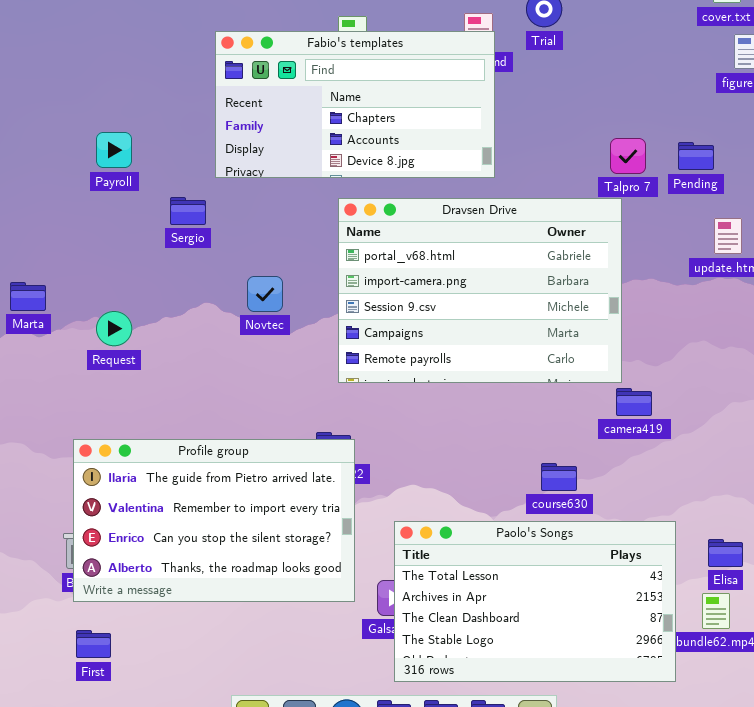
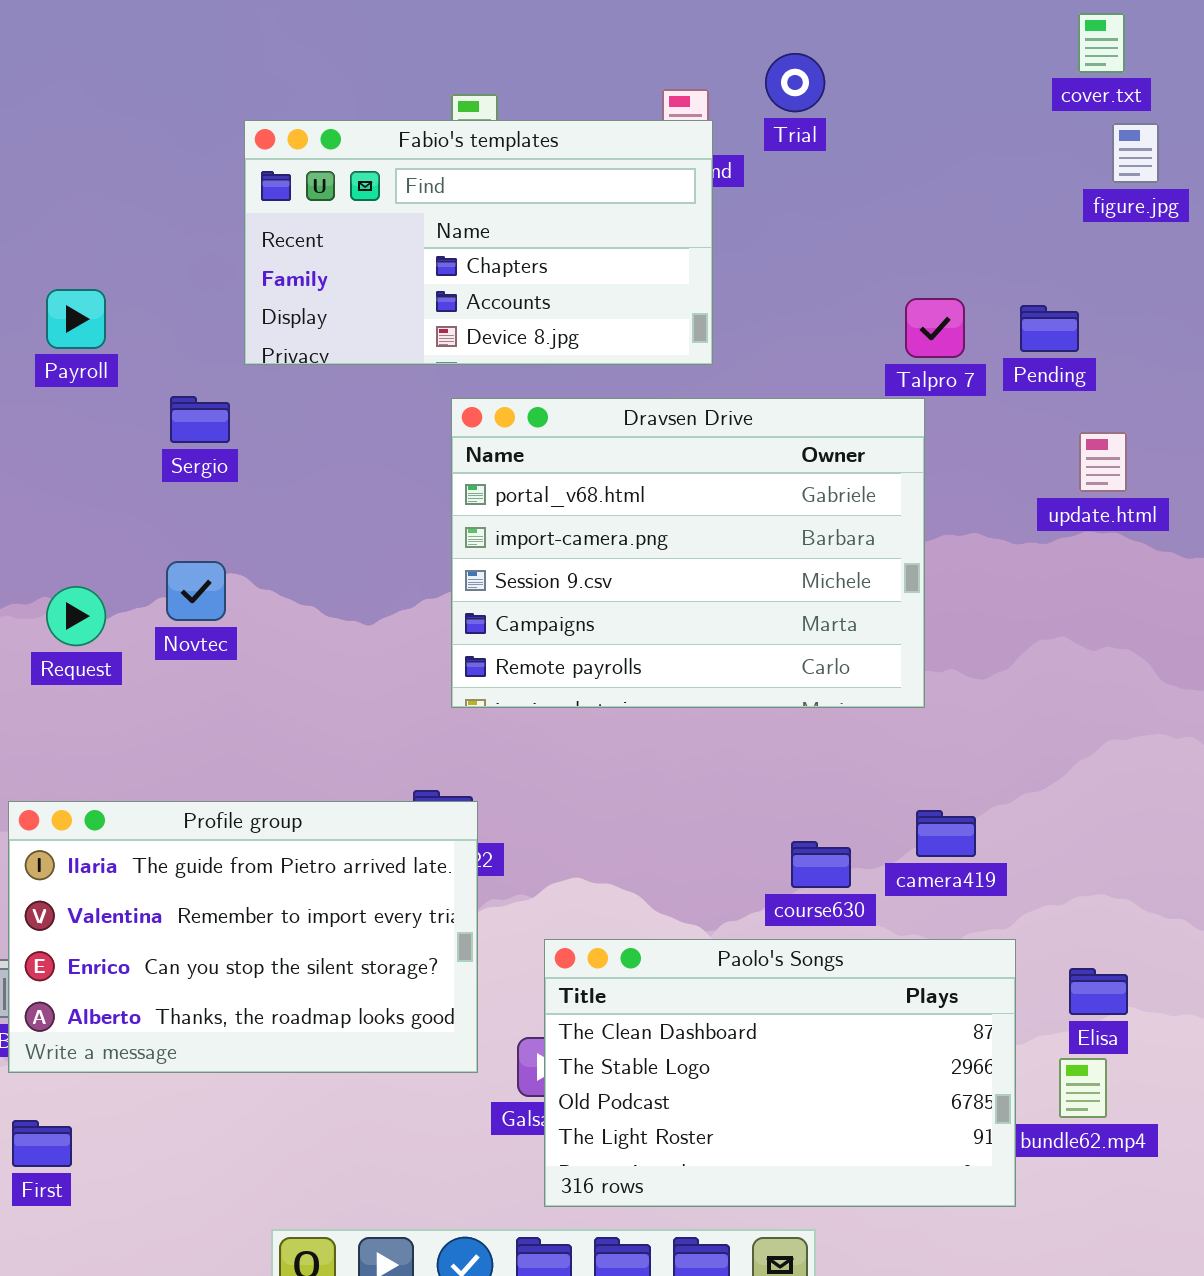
Novtec: [247,276,283,312] -> [166,561,226,621], moved
camera419: [616,388,652,416] -> [916,810,976,857], moved
Paolo's Songs: [394,521,676,682] -> [544,939,1016,1207], scrolled down 2 rows

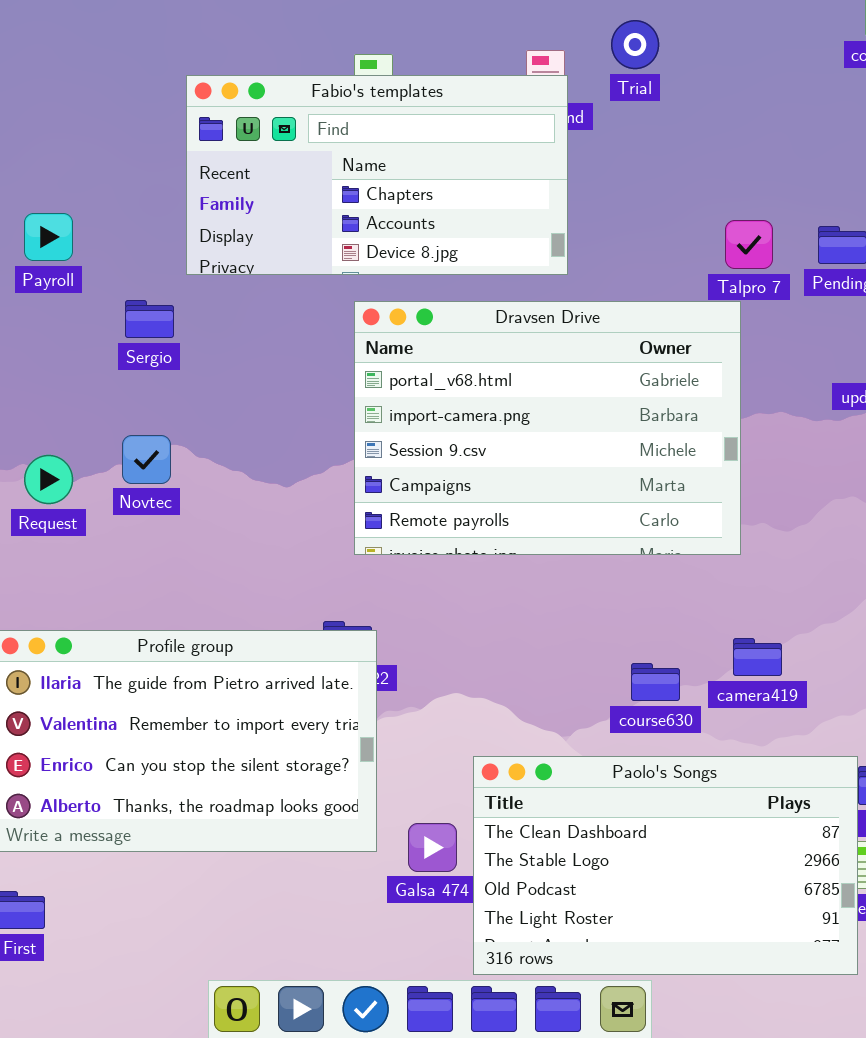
Paolo's Songs: [544,939,1016,1207] -> [473,756,858,975], moved

